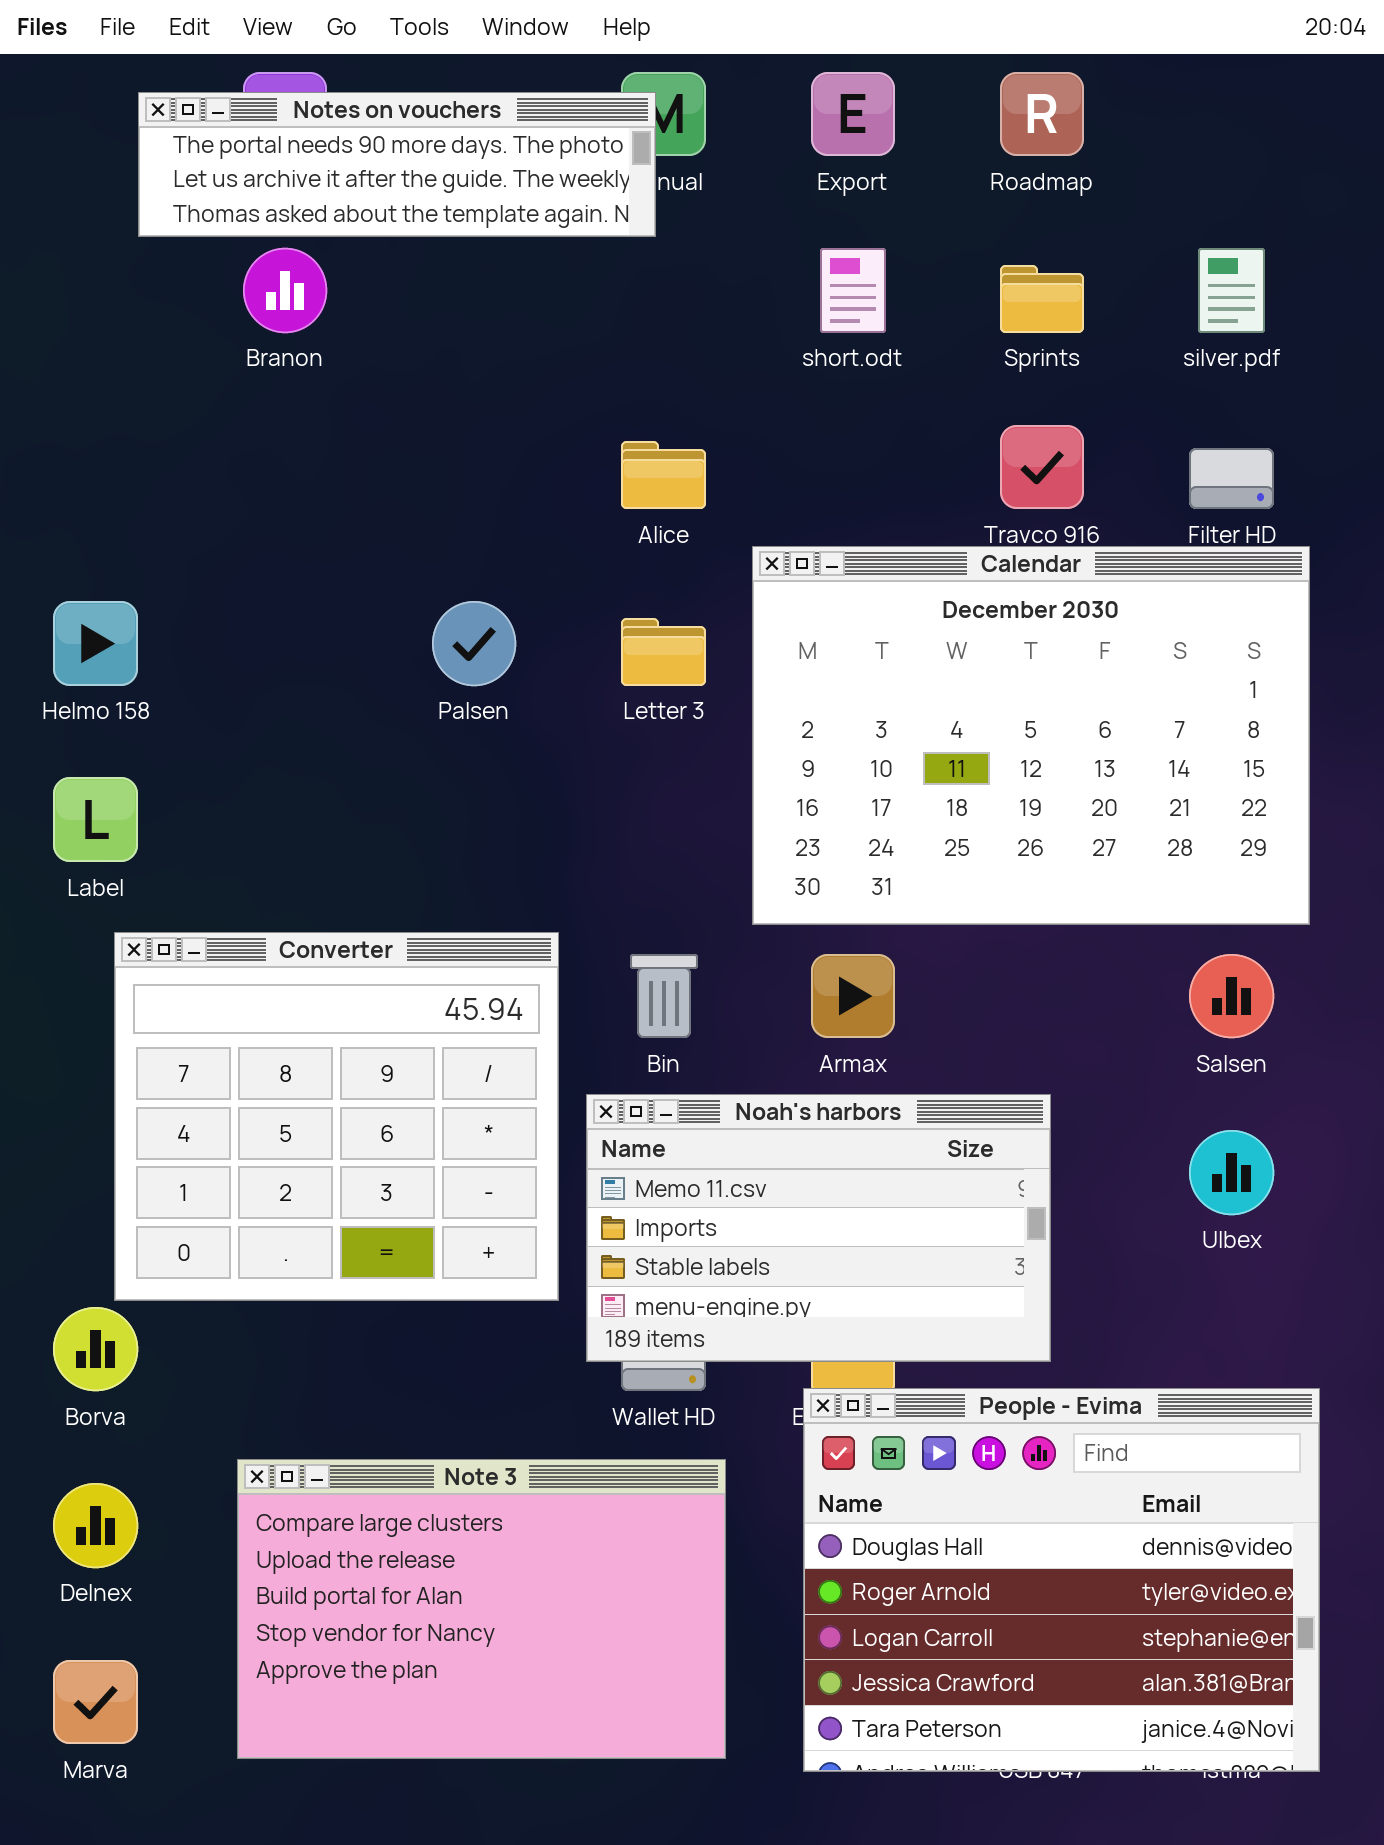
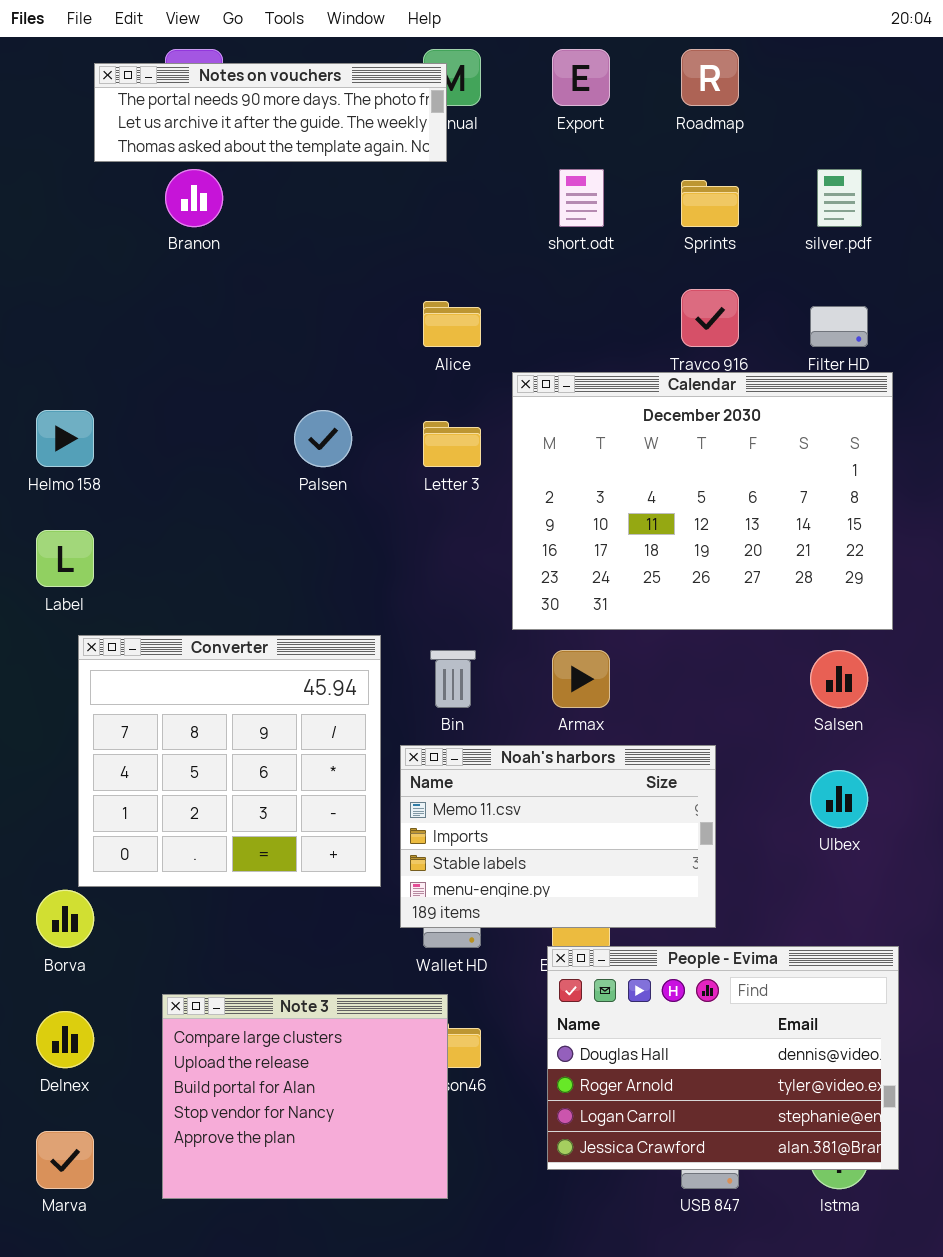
People - Evima: [803,1388,1320,1772] -> [547,946,899,1170], resized
Note 3: [237,1459,726,1759] -> [162,994,448,1199], resized

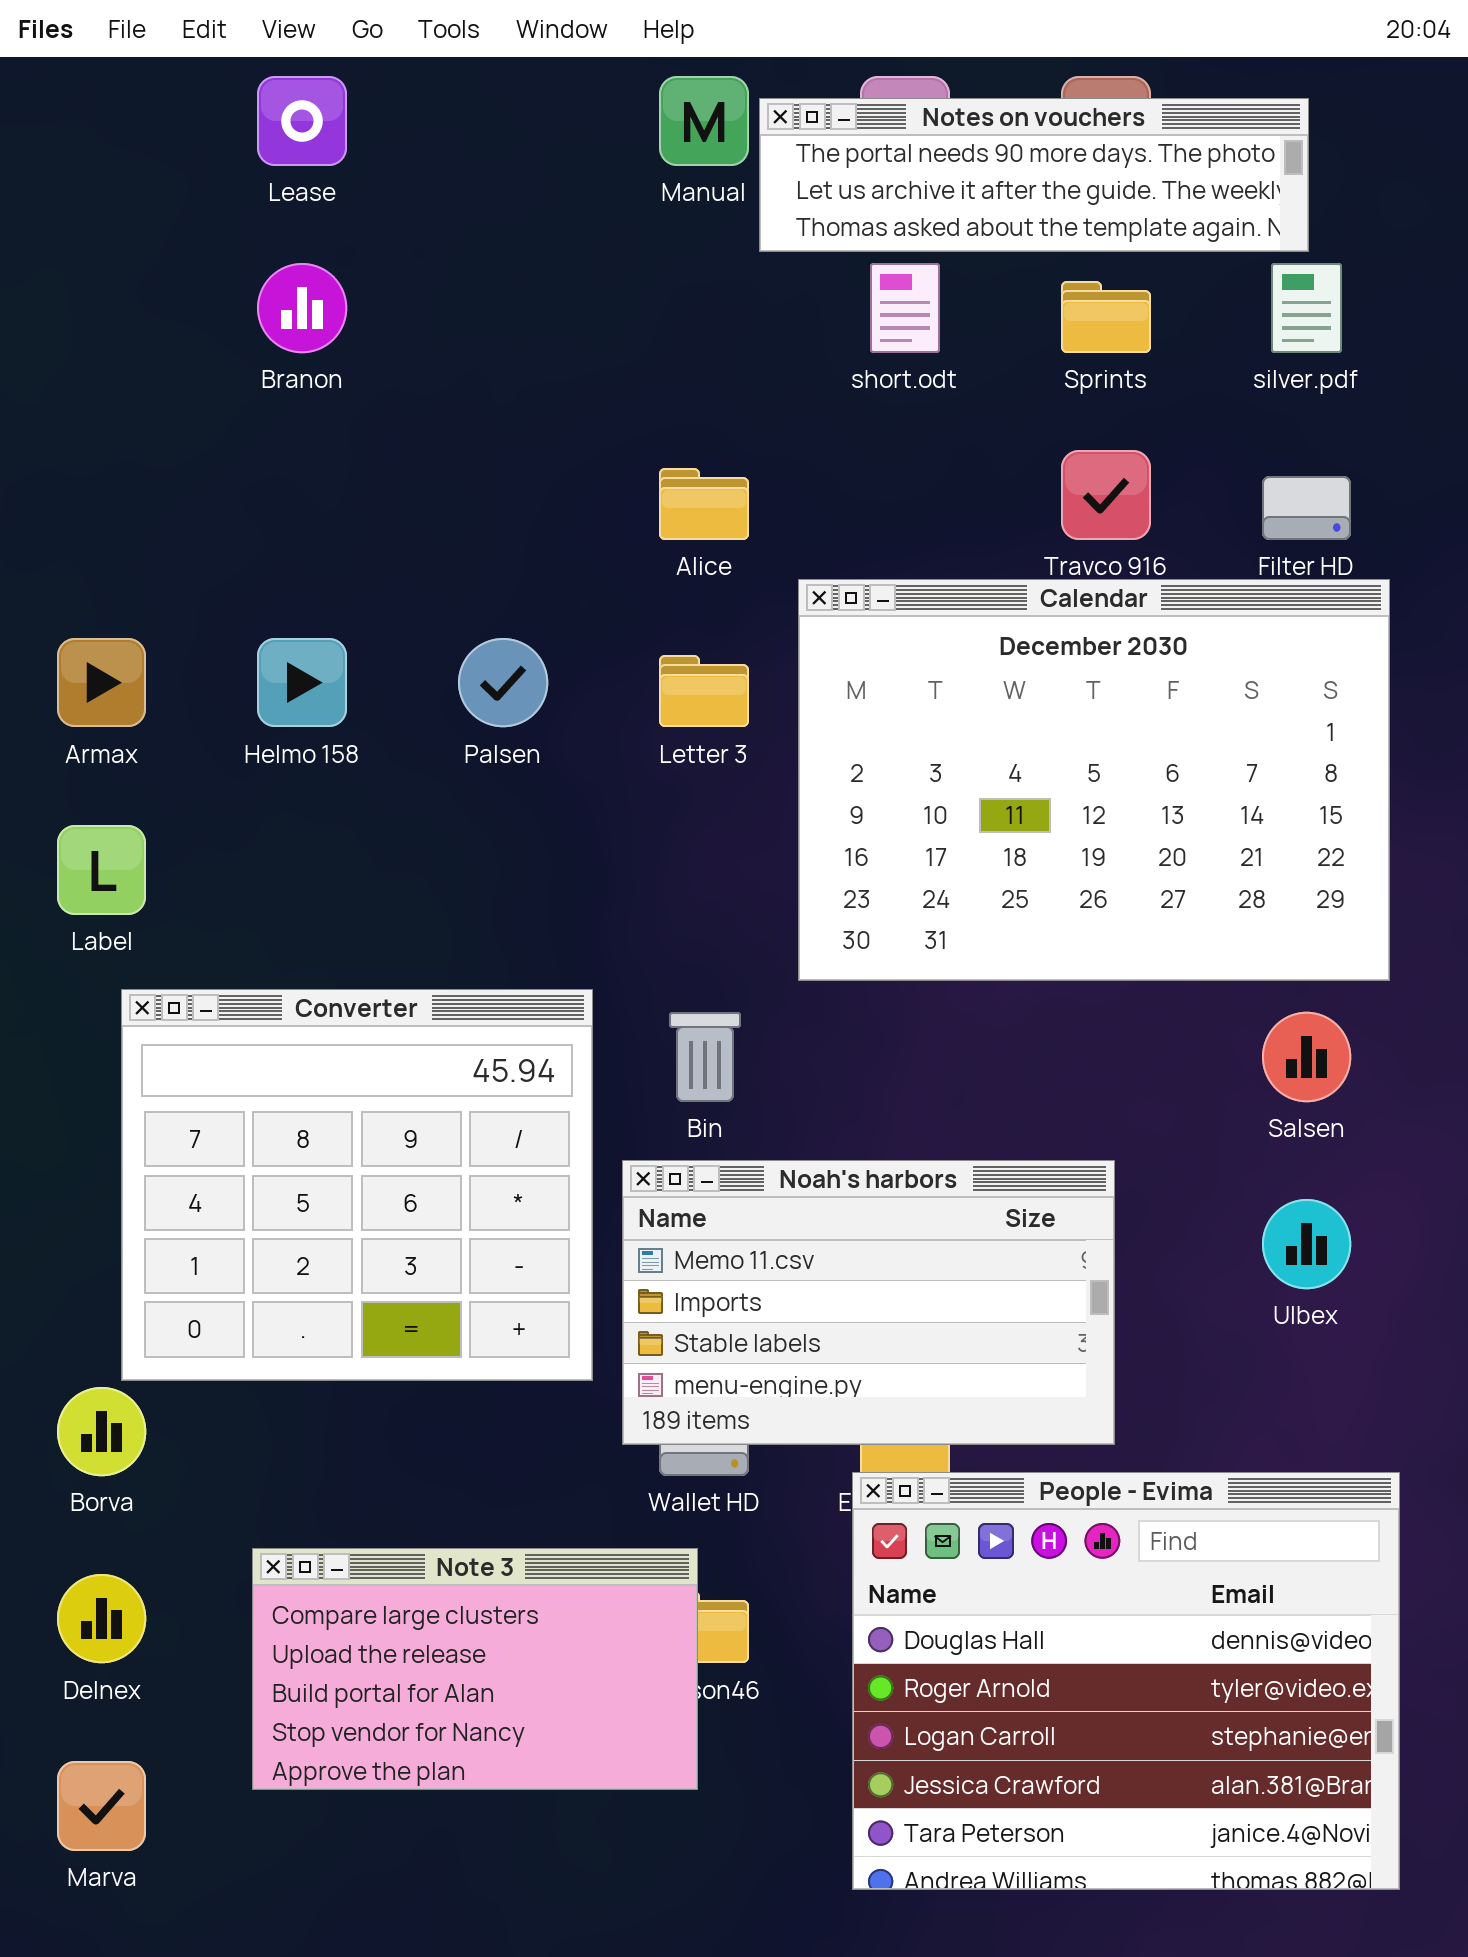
Notes on vouchers: [94,63,447,162] -> [759,98,1309,252], moved
Helmo 158: [36,410,94,467] -> [257,638,347,727], moved
Armax: [552,650,610,708] -> [57,638,146,727], moved
People - Evima: [547,946,899,1170] -> [852,1472,1400,1890], resized
Note 3: [162,994,448,1199] -> [252,1548,698,1790], resized

